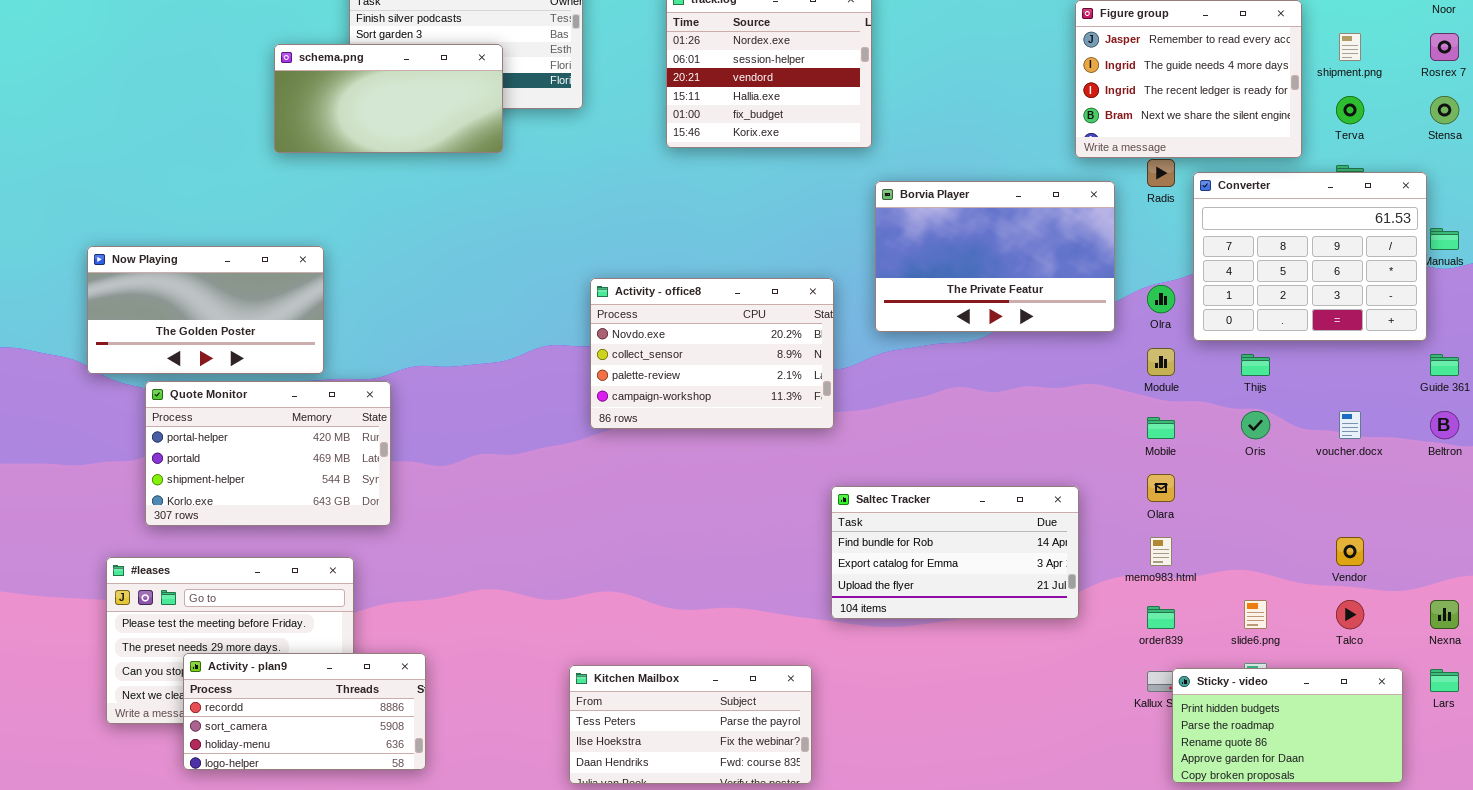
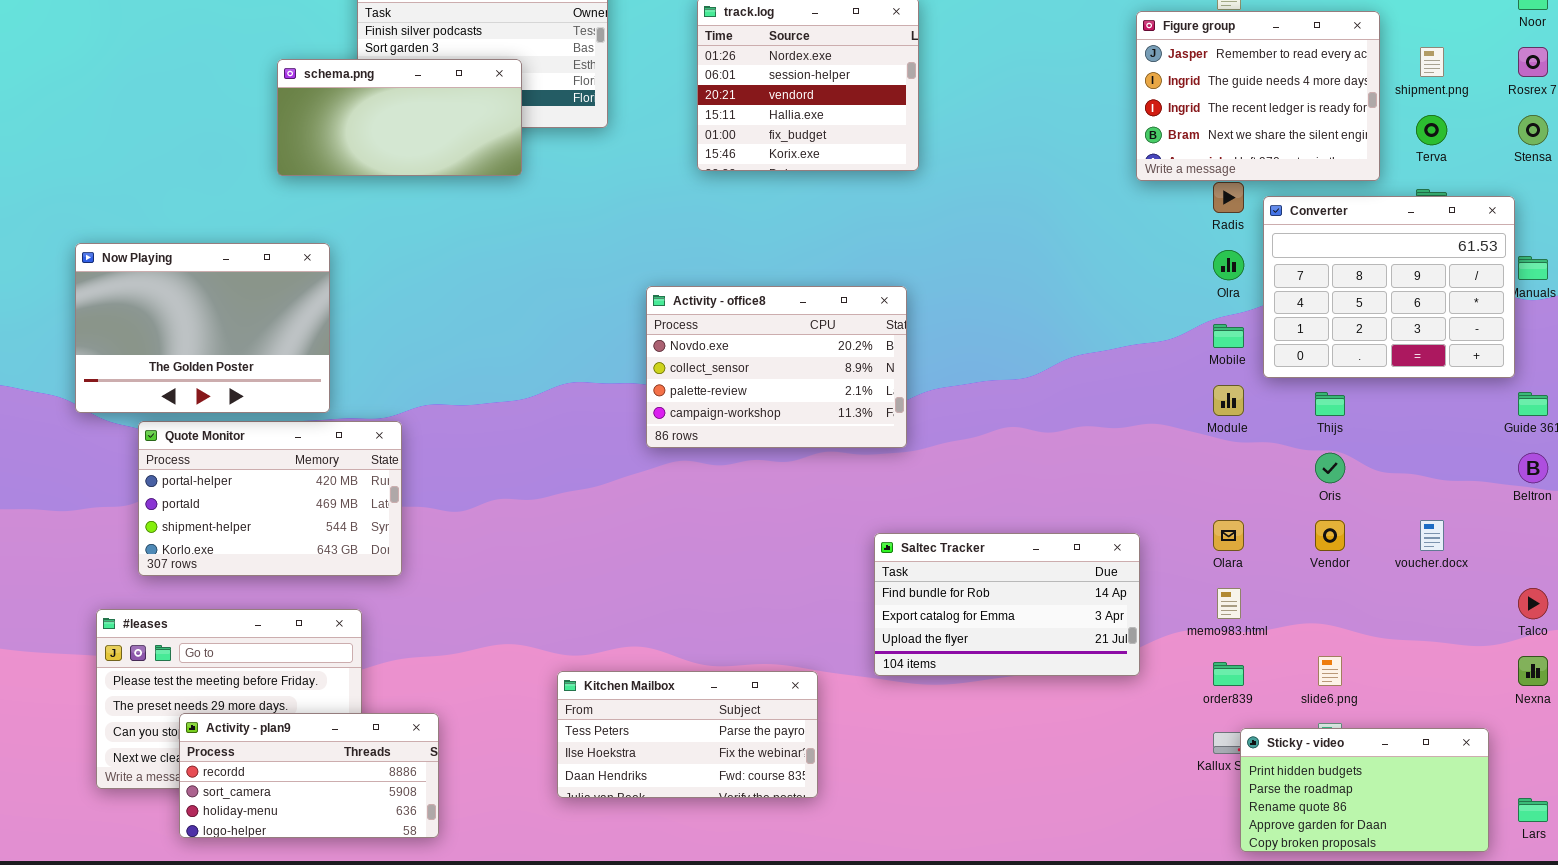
Borvia Player: [875,181,1115,332] -> none, closed
Now Playing: [87,246,324,374] -> [75,243,330,413], resized
Activity - office8: [590,278,834,429] -> [646,286,907,448], moved
Olra: [1147,285,1175,313] -> [1213,250,1244,280], moved
voucher.docx: [1339,411,1361,439] -> [1420,520,1444,551], moved
Mobile: [1147,417,1175,439] -> [1213,324,1244,348], moved
Vendor: [1336,537,1364,566] -> [1315,520,1345,551], moved
Talco: [1336,600,1364,629] -> [1518,588,1548,619], moved
Kitchen Mailbox: [569,665,812,784] -> [557,671,818,798], moved
Lars: [1430,669,1459,692] -> [1518,798,1548,822], moved

